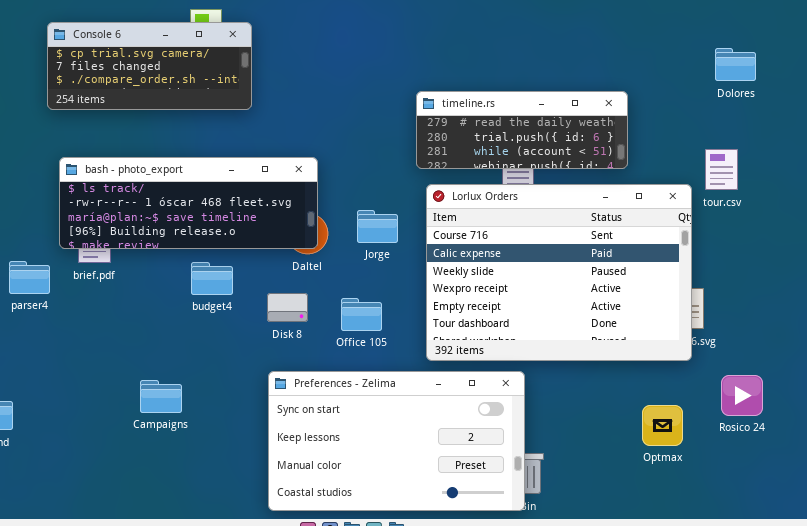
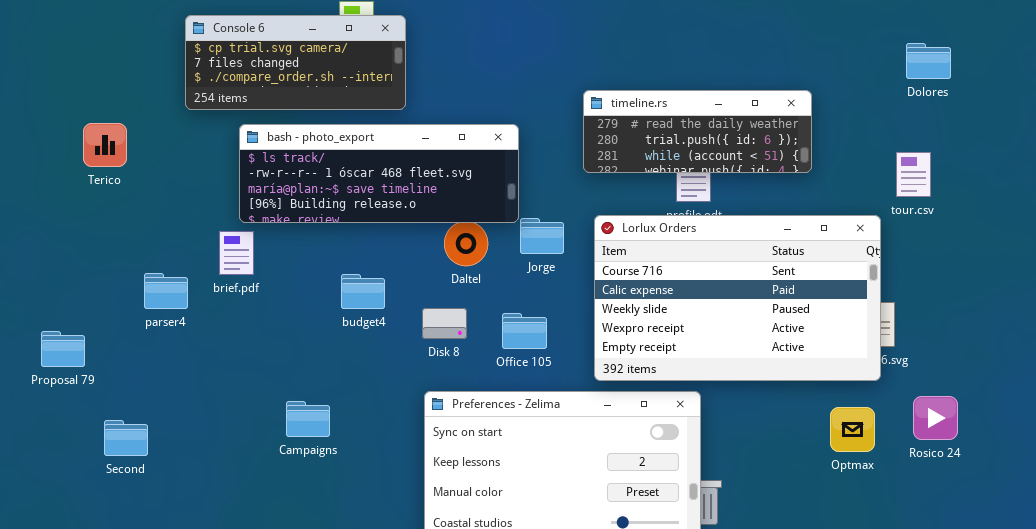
bash - photo_export: [59,157,318,249] -> [239,124,519,223], moved
Lorlux Orders: [426,184,692,361] -> [594,215,881,381], resized
Optmax: [642,405,683,446] -> [830,407,875,452], moved

